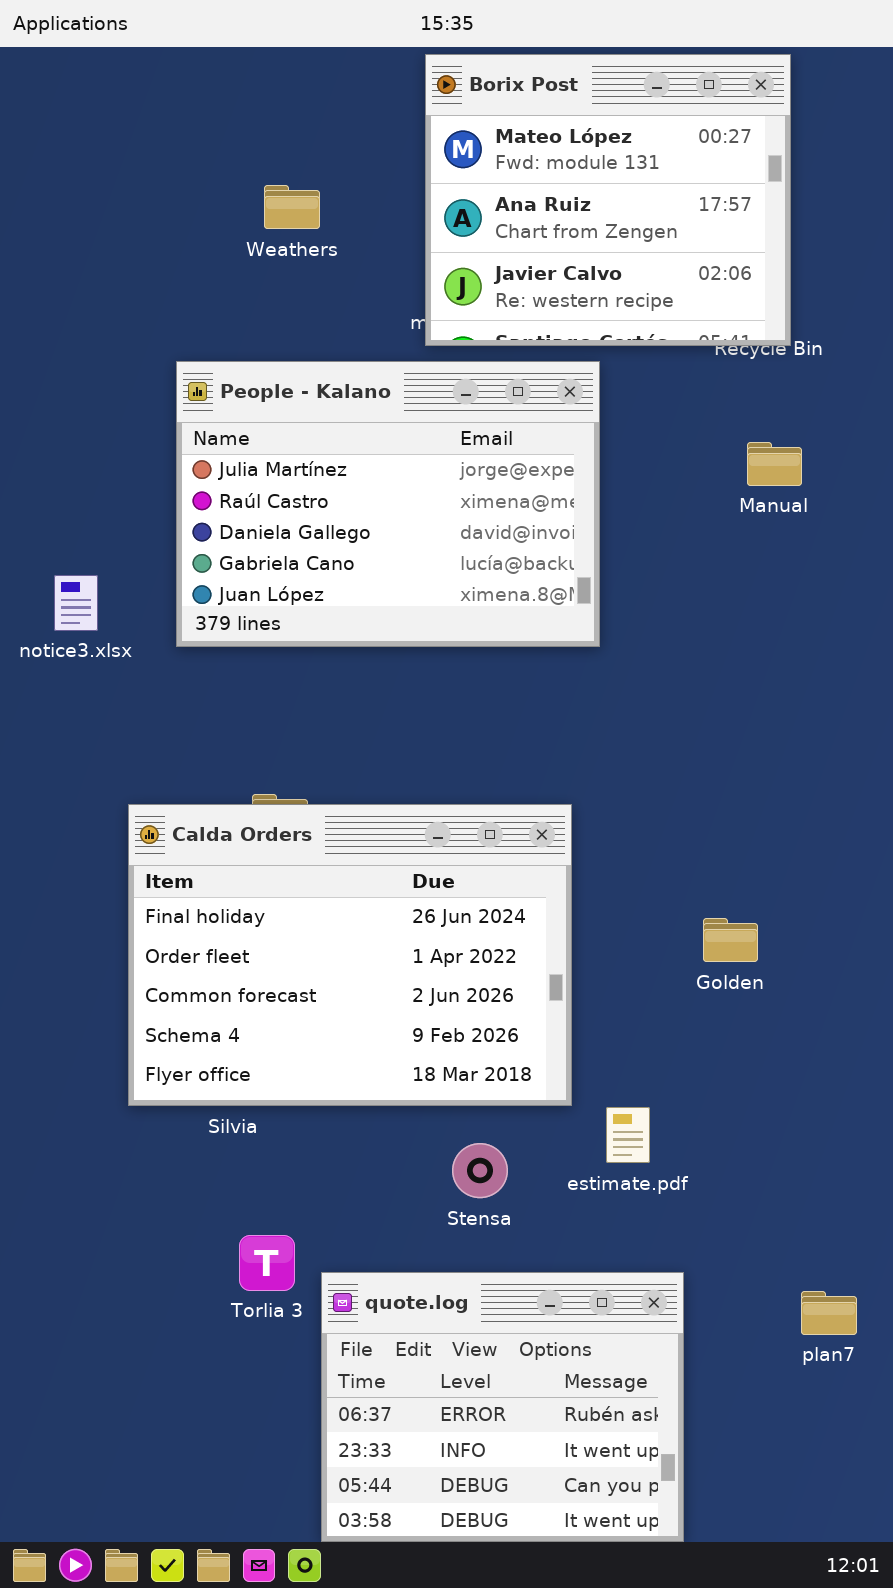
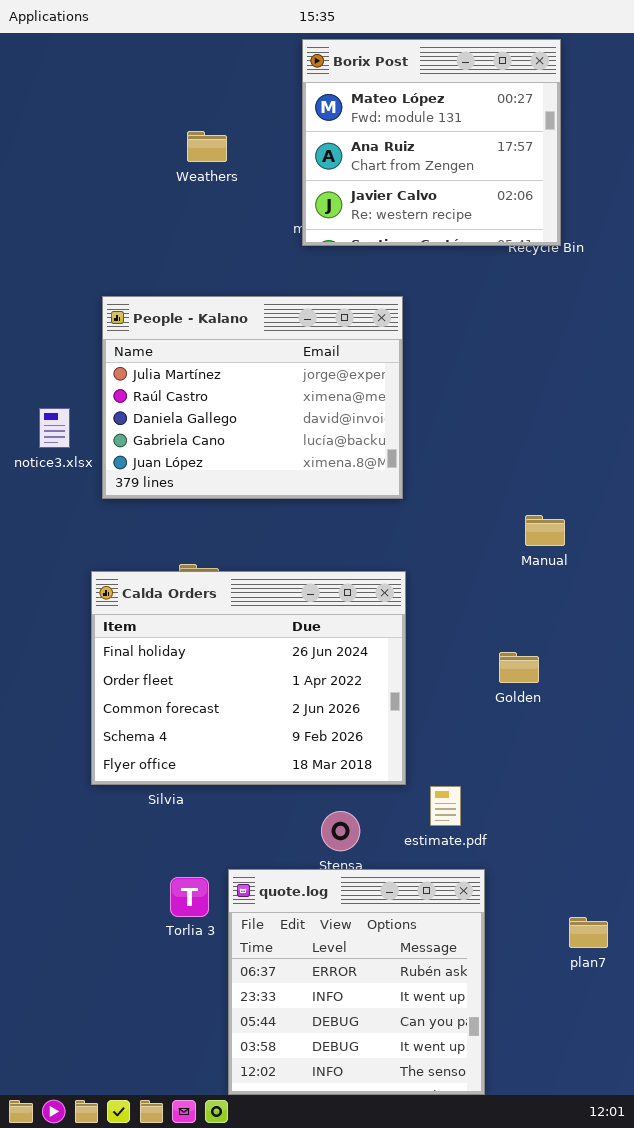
People - Kalano: [176,361,600,647] -> [102,296,403,499], moved
Manual: [747,442,802,486] -> [525,515,565,546], moved
quote.log: [321,1272,684,1542] -> [228,869,485,1095], resized

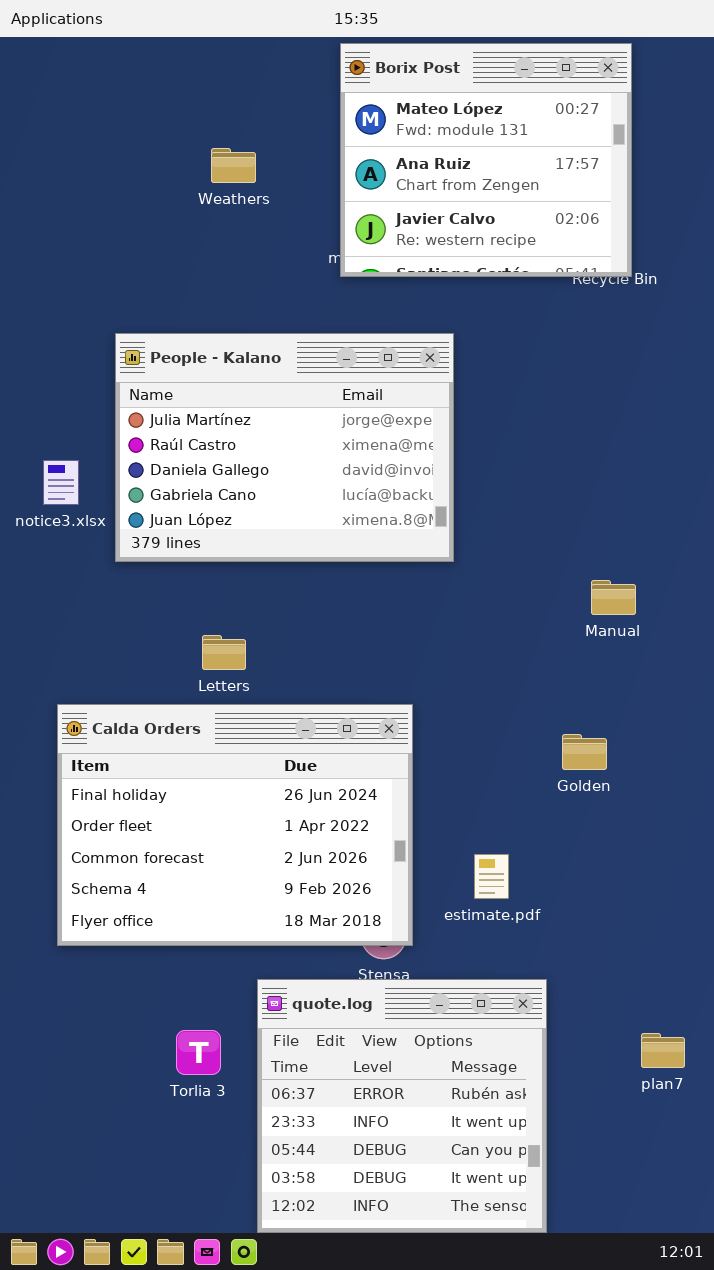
Calda Orders: [91,571,406,785] -> [57,704,413,946], moved
estimate.pdf: [430,786,461,826] -> [474,854,509,899], moved
Torlia 3: [170,877,209,917] -> [176,1030,221,1075], moved

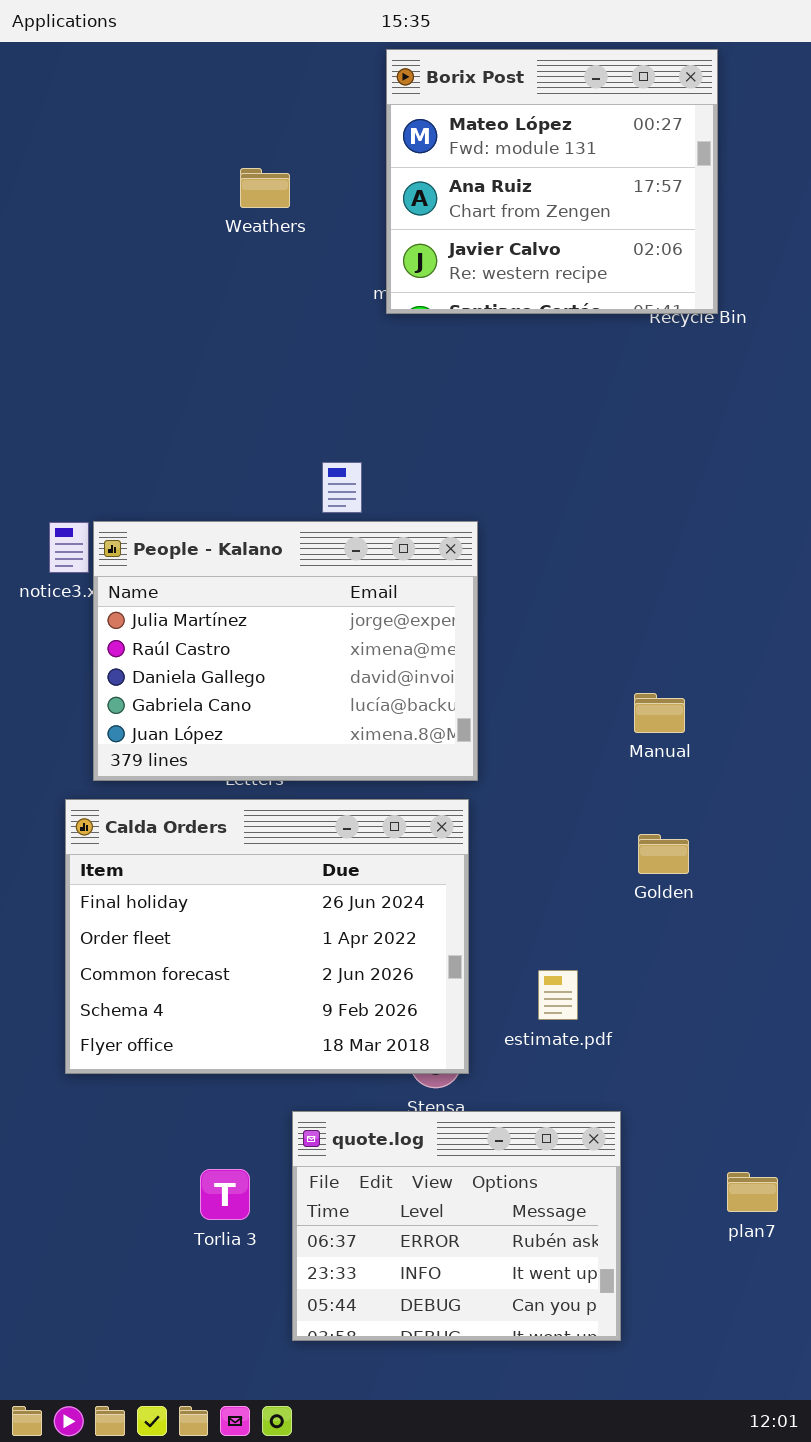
People - Kalano: [115,333,454,562] -> [93,521,478,781], moved
Manual: [591,580,636,615] -> [634,693,685,733], moved
quote.log: [257,979,547,1233] -> [292,1111,621,1341], resized

